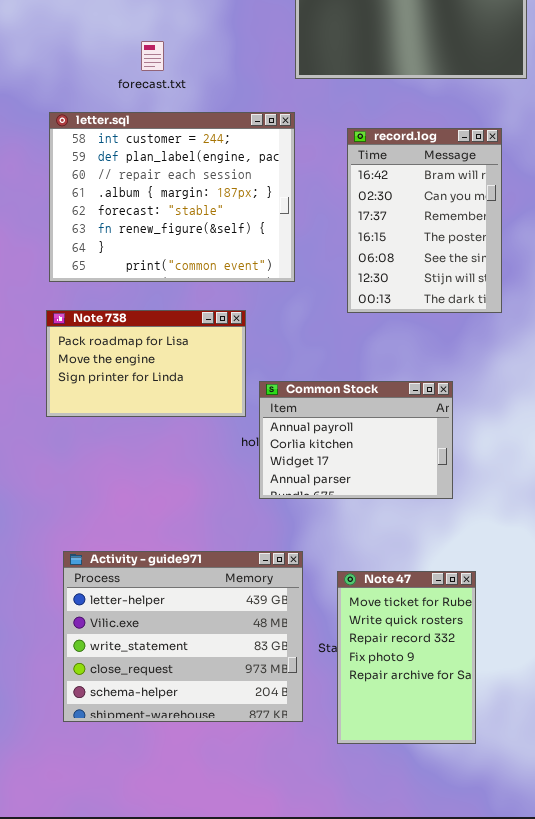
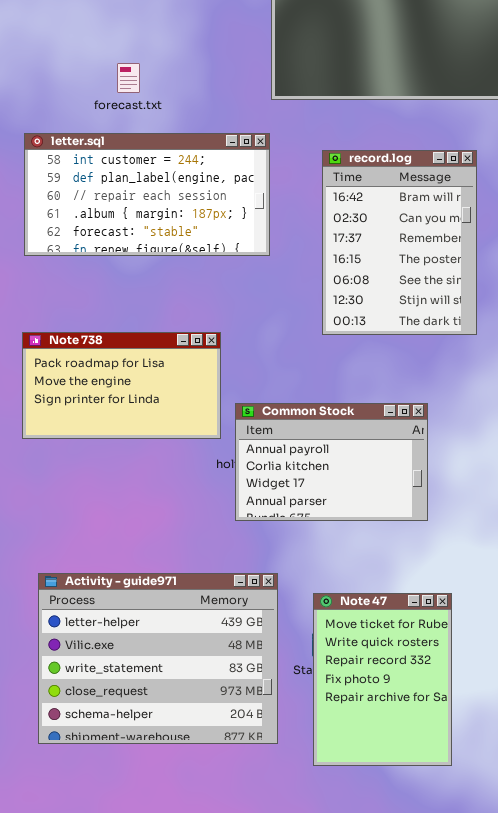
letter.sql: [49,112,295,282] -> [24,133,270,256], resized

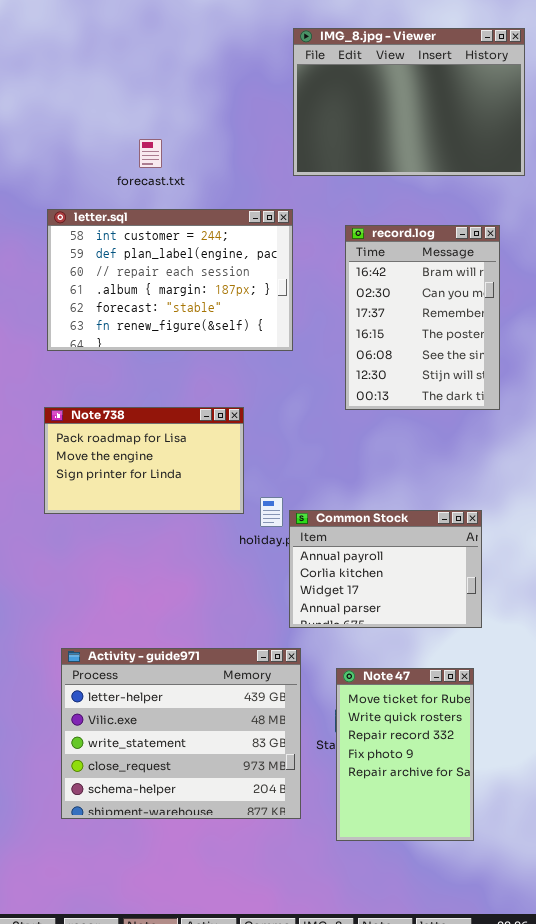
letter.sql: [24,133,270,256] -> [47,209,293,351], resized
Common Stock: [235,403,428,521] -> [289,510,482,628], moved

